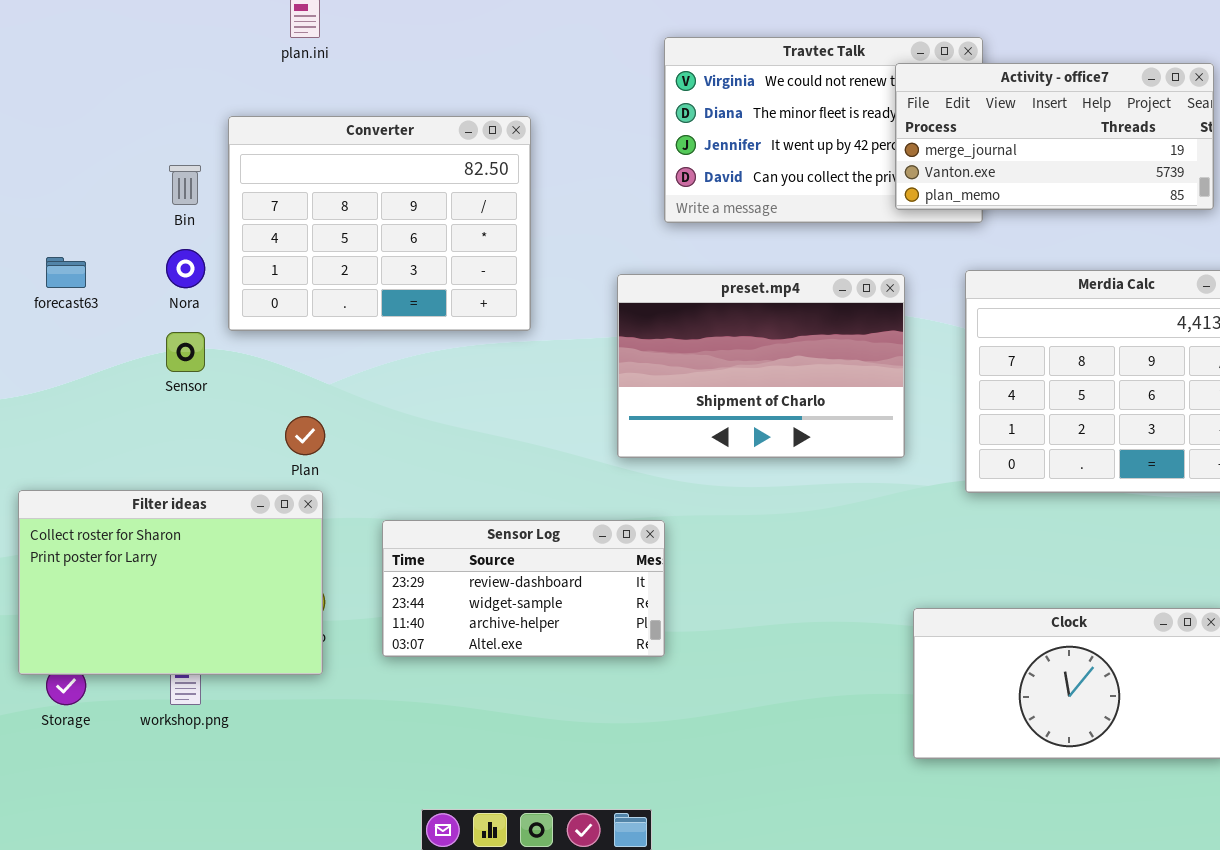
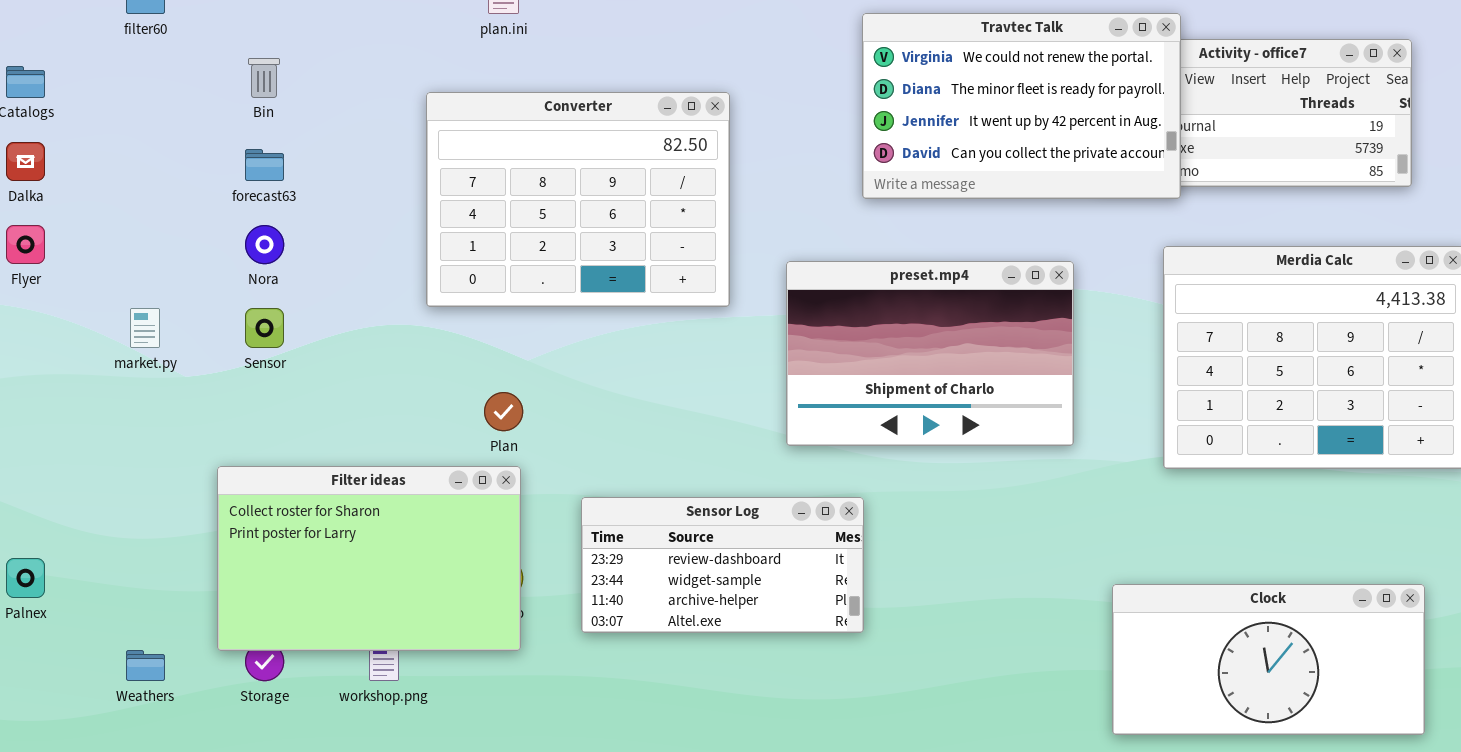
Travtec Talk: [664,37,983,223] -> [862,13,1181,199], raised
Bin: [169,165,201,205] -> [248,58,280,98], moved
Nora: [166,249,205,288] -> [245,225,284,264], moved
forecast63: [46,257,86,288] -> [245,149,284,181], moved
preset.mp4: [617,274,905,458] -> [786,261,1074,446], moved
Sensor: [166,332,205,372] -> [245,308,284,348], moved

